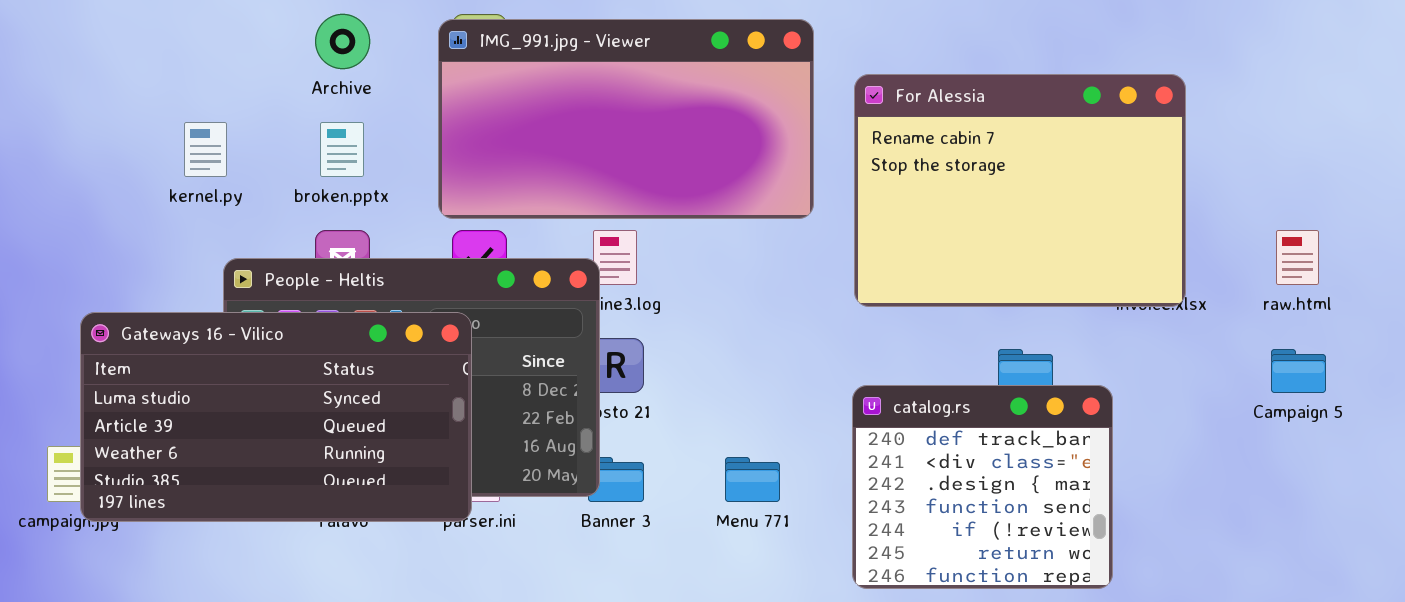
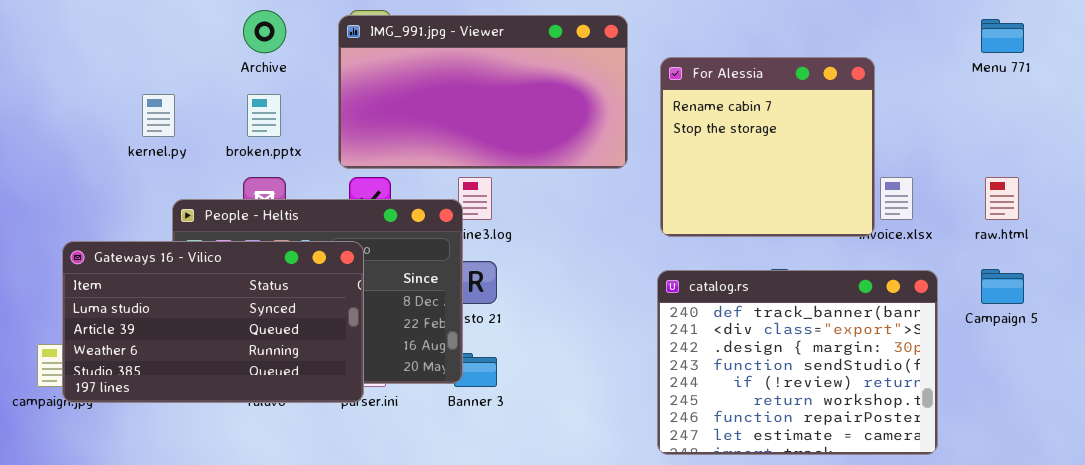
For Alessia: [854,74,1186,307] -> [660,57,875,237], resized
catalog.rs: [852,385,1113,589] -> [657,270,938,455], resized
Menu 771: [725,457,780,502] -> [981,19,1024,53], moved

